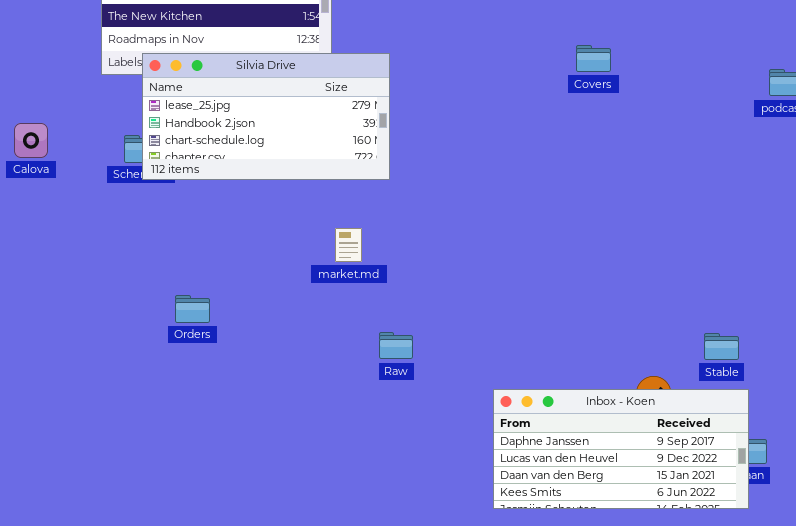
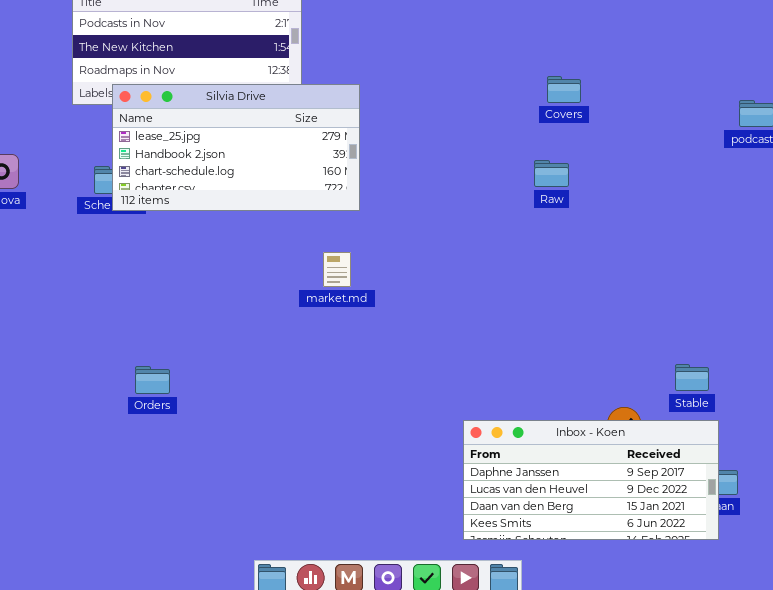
market.md: [335,228,362,262] -> [323,252,351,287], moved
Orders: [175,295,210,323] -> [135,366,170,394], moved
Raw: [379,332,413,359] -> [534,160,569,187], moved

